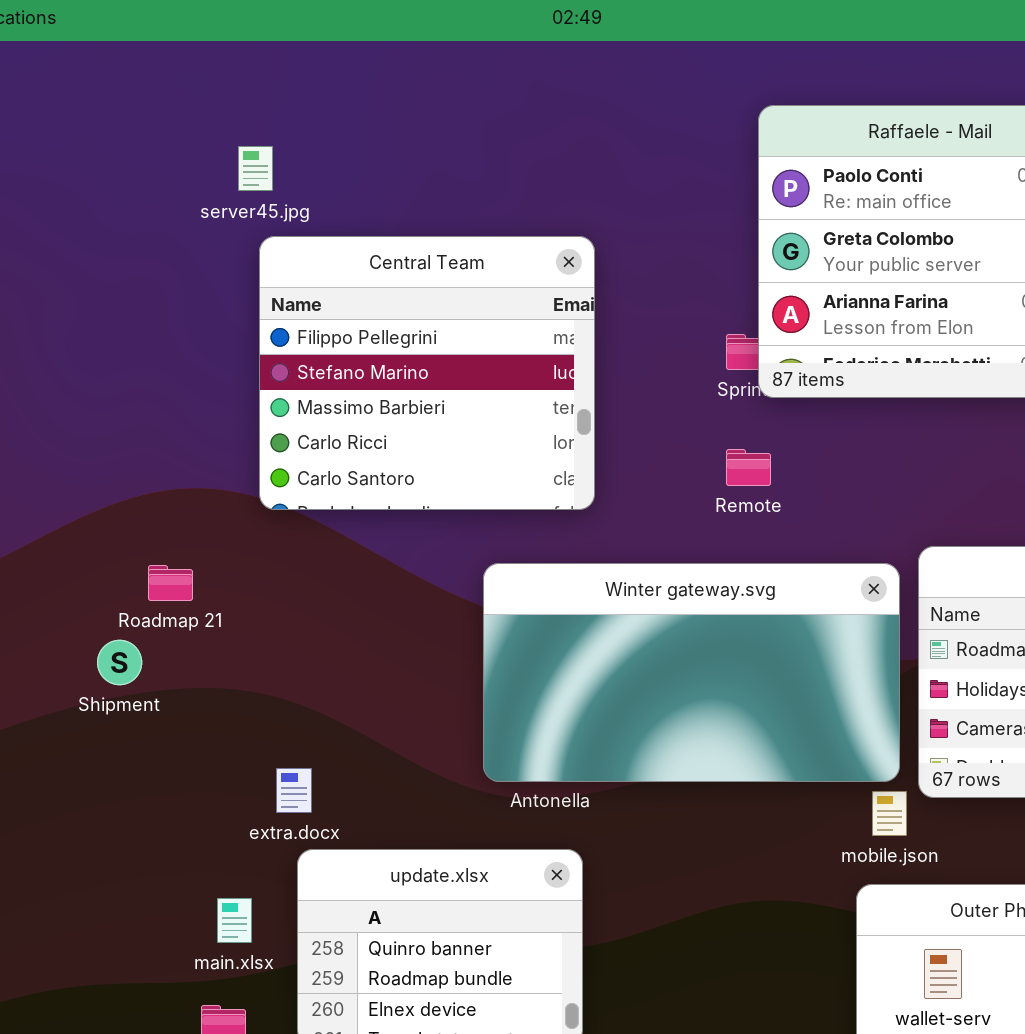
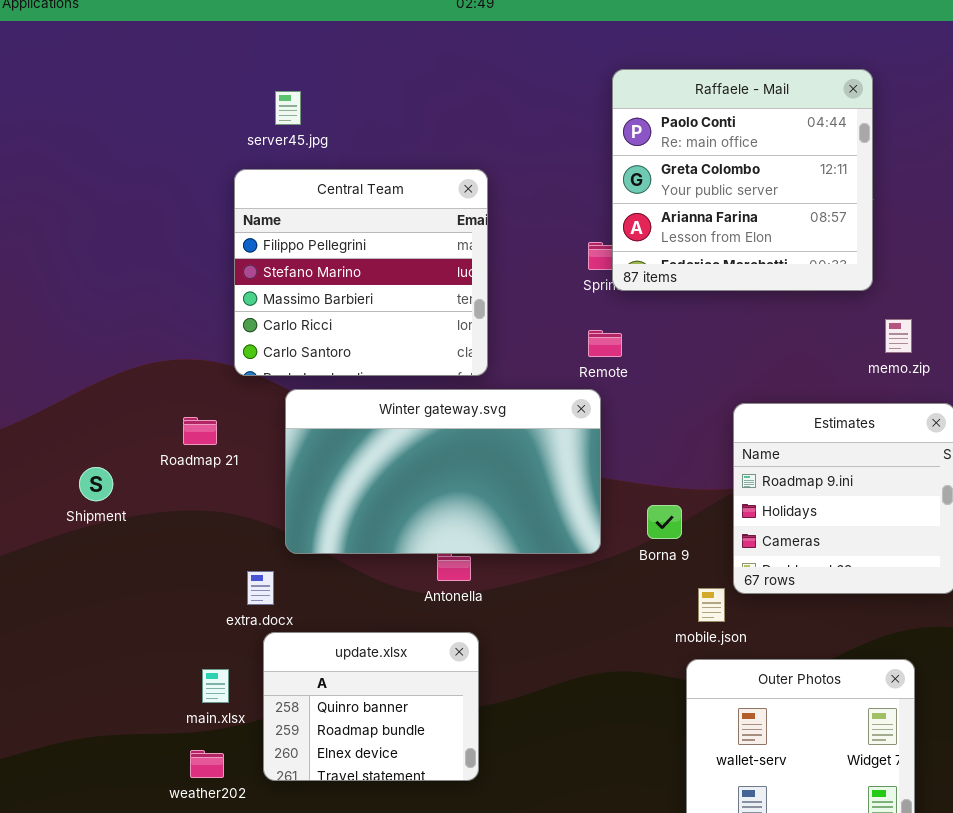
server45.jpg: [238,146,273,191] -> [275,91,301,125], moved
Winter gateway.svg: [483,563,900,782] -> [285,389,601,554], moved
Roadmap 21: [148,565,193,601] -> [183,417,217,445], moved
Shipment: [97,640,142,685] -> [79,467,113,501], moved

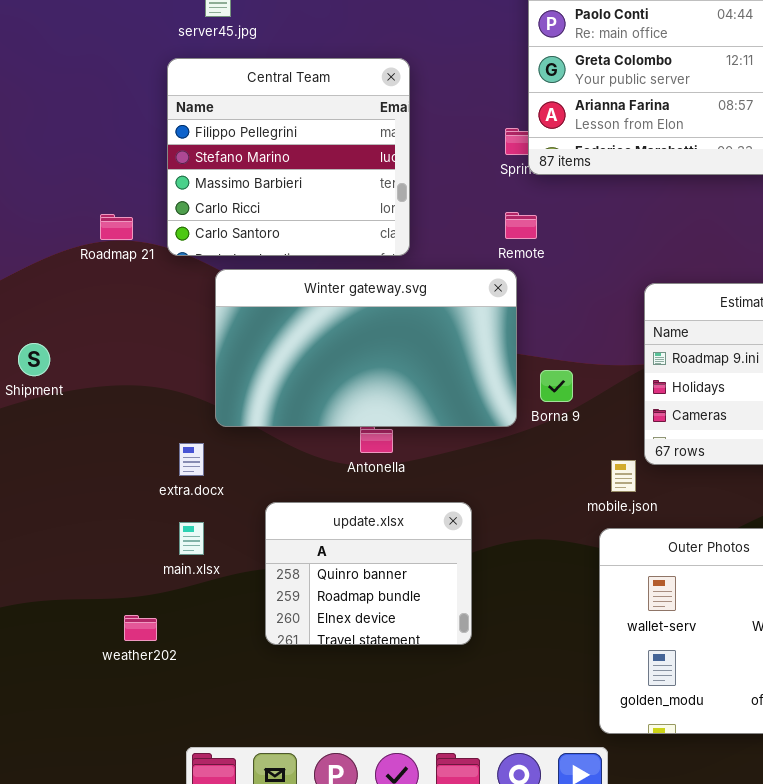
Roadmap 21: [183,417,217,445] -> [100,214,133,240], moved
Borna 9: [647,505,682,539] -> [540,370,573,402], moved
update.xlsx: [263,632,479,781] -> [265,502,472,645], moved
main.xlsx: [202,669,229,703] -> [179,522,204,555], moved

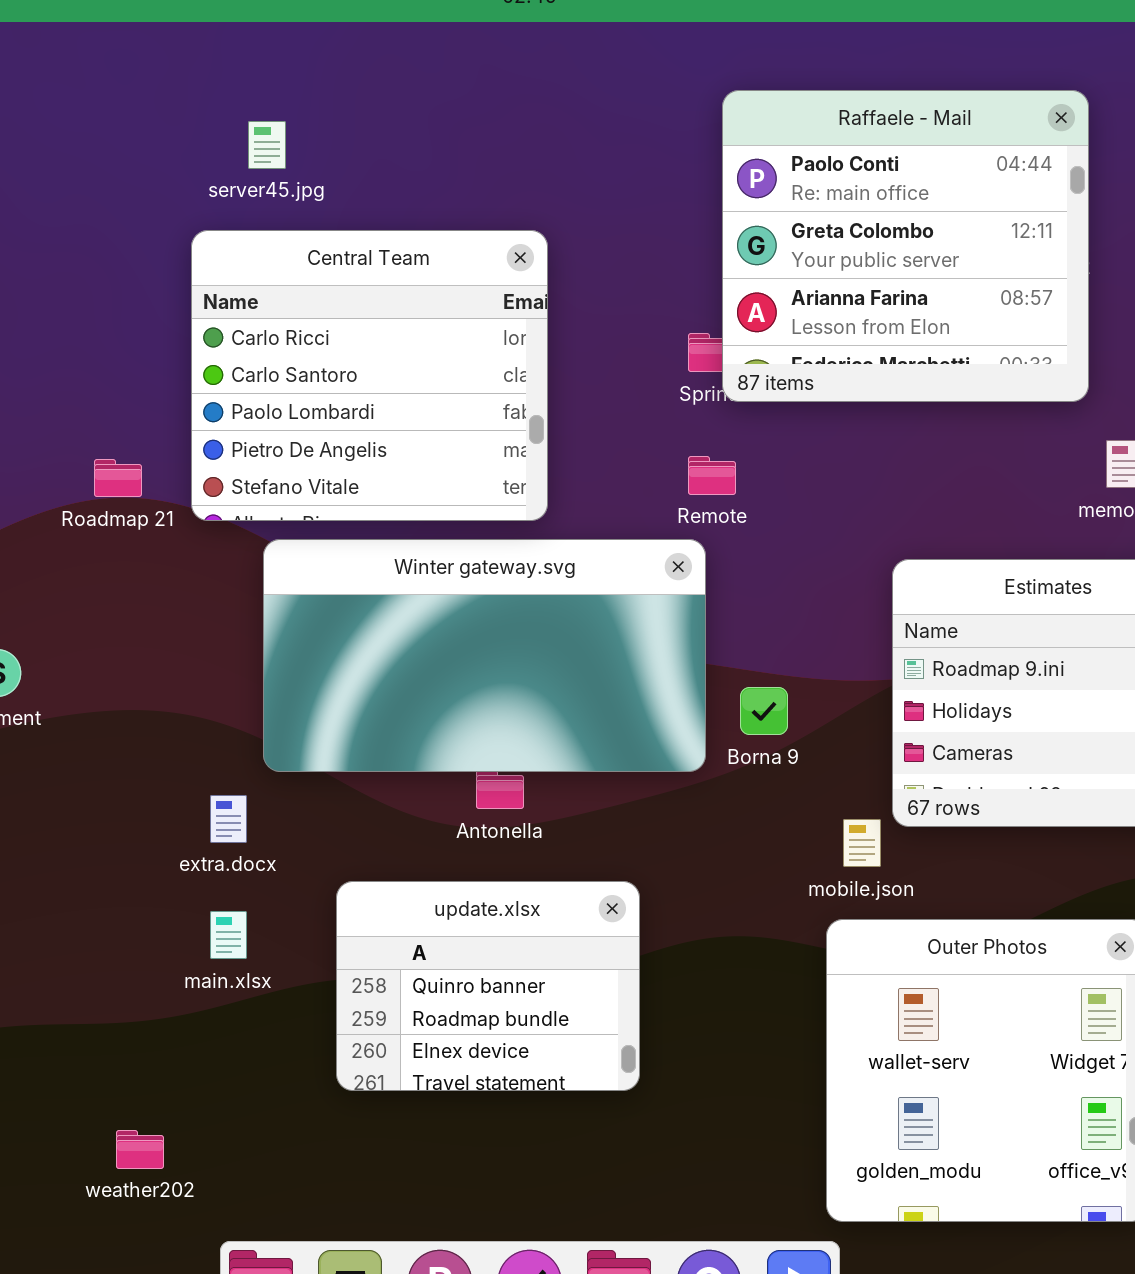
Central Team: [167,58,410,256] -> [191,230,548,521], scrolled down 3 rows
weather202: [124,615,157,641] -> [116,1130,164,1169], moved

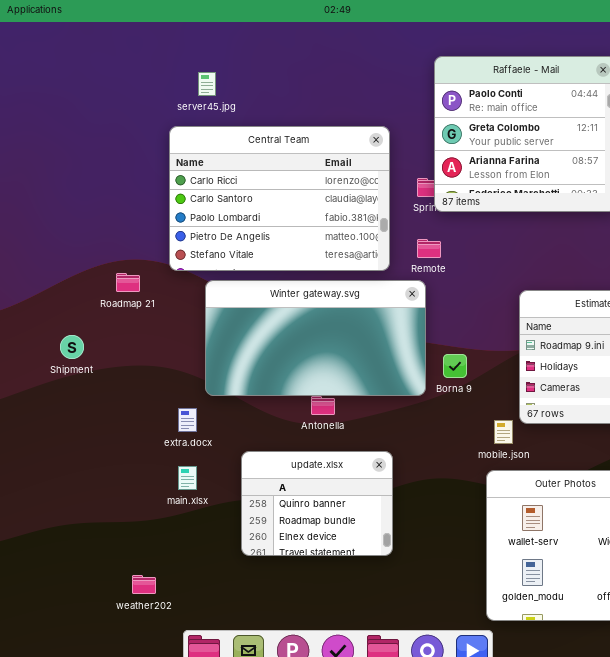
Central Team: [191,230,548,521] -> [169,126,390,271], resized
Roadmap 21: [94,459,142,497] -> [116,273,140,292], moved

